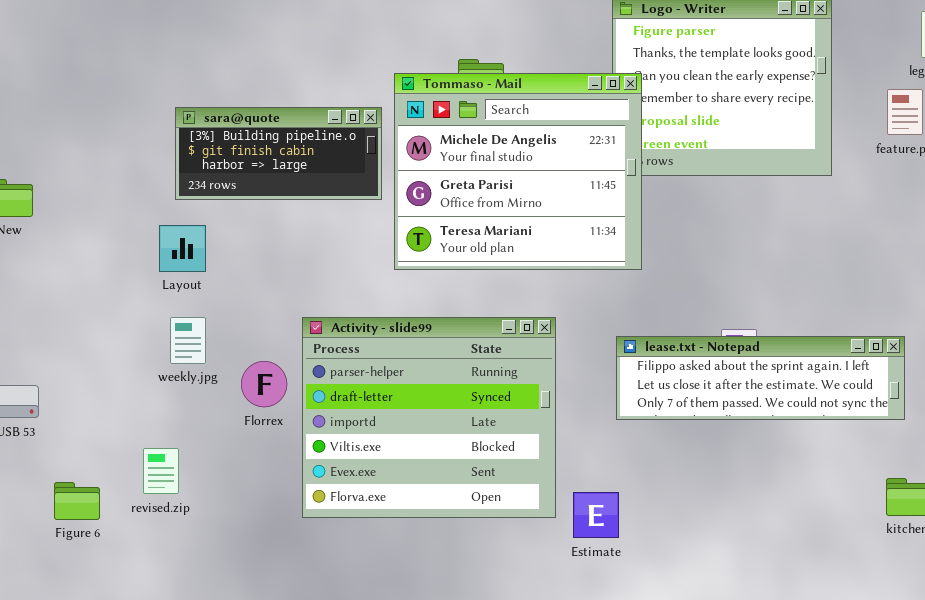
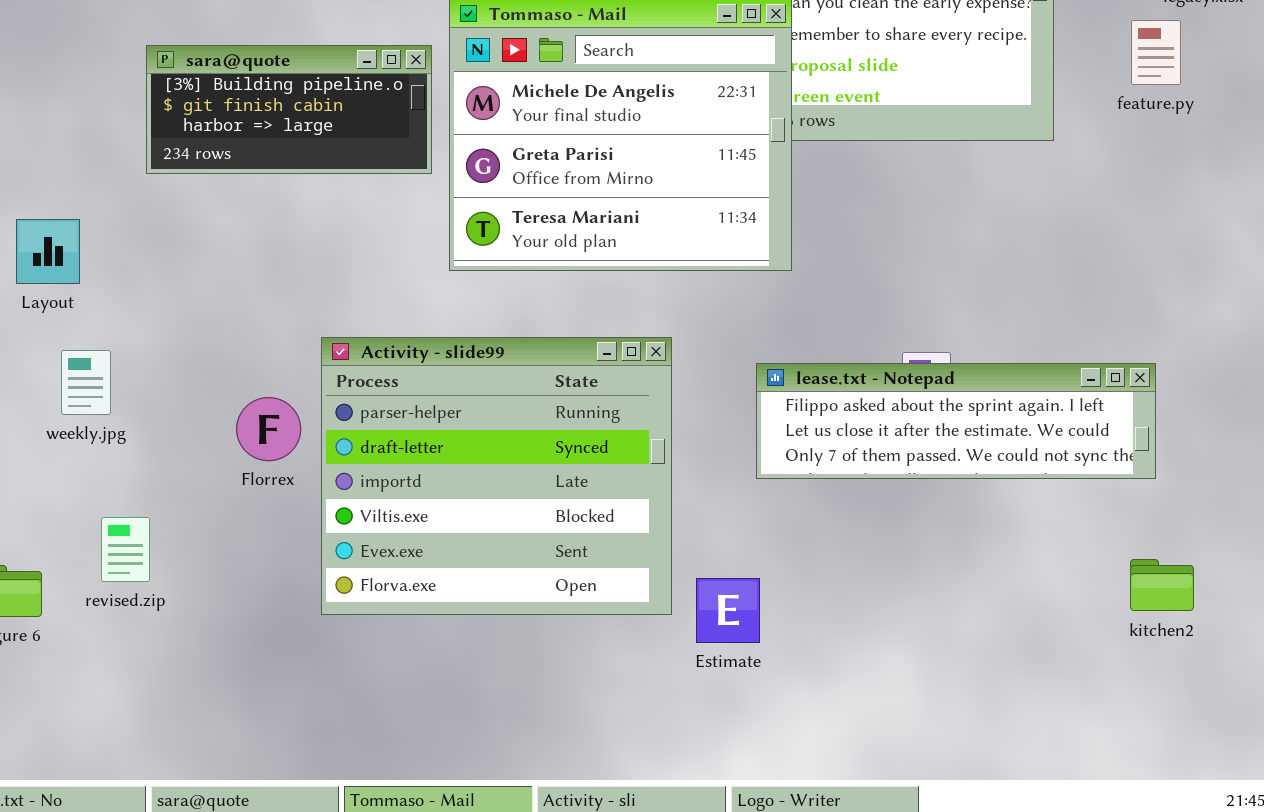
Layout: [159,225,206,272] -> [16,219,80,284], moved
weekly.jpg: [170,317,206,364] -> [61,350,111,415], moved

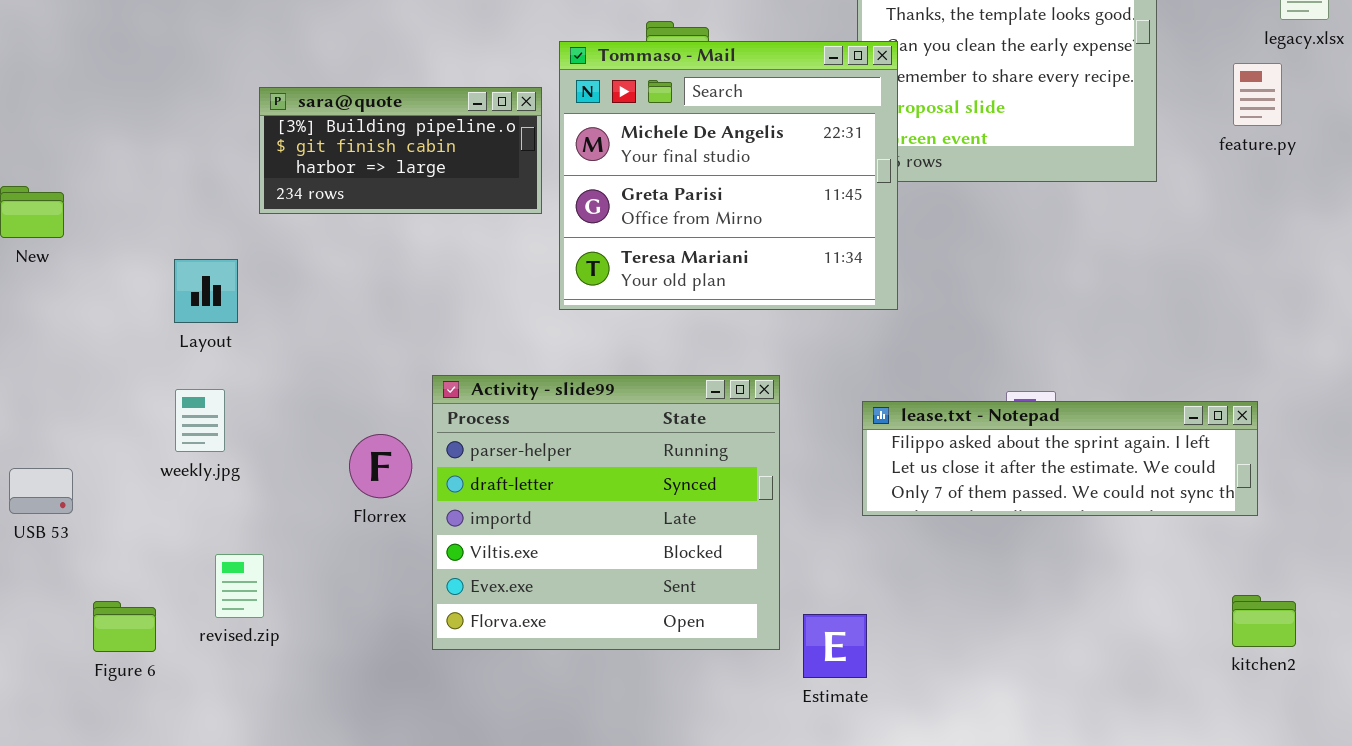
Layout: [16,219,80,284] -> [174,259,238,323], moved

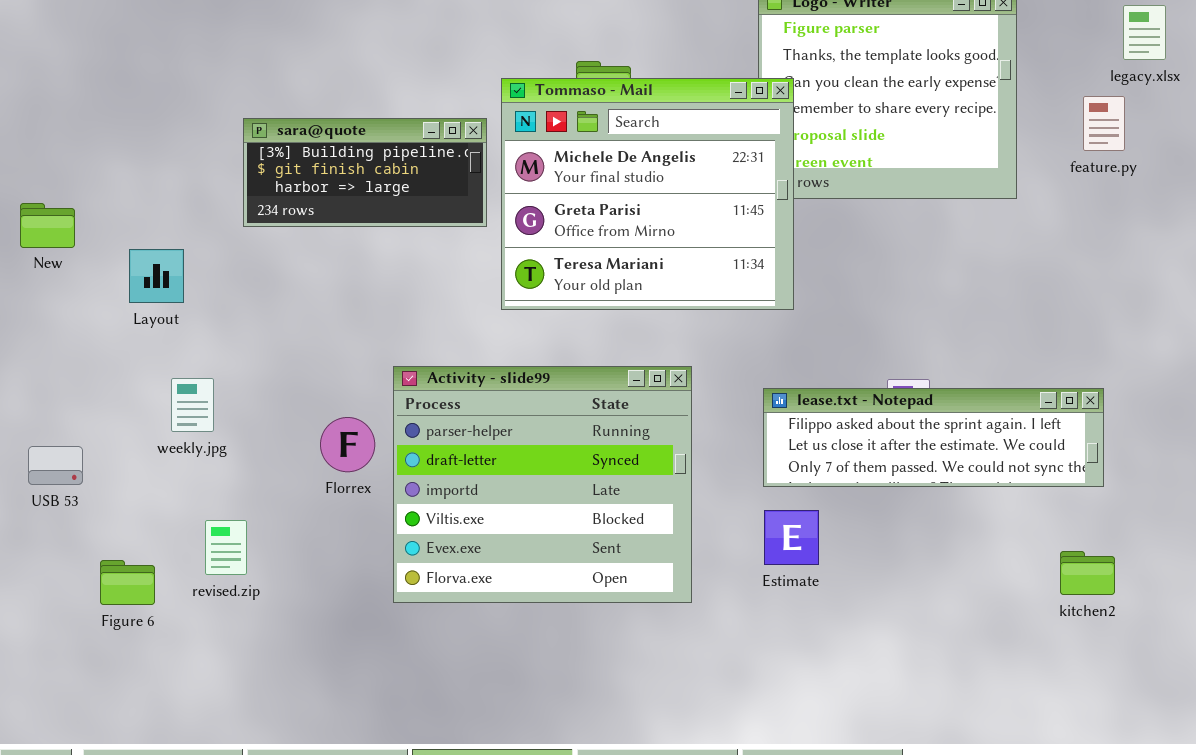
Layout: [174,259,238,323] -> [129,249,184,303], moved
kitchen2: [1232,595,1296,647] -> [1060,551,1115,595], moved
Estimate: [803,614,867,678] -> [764,510,819,565], moved

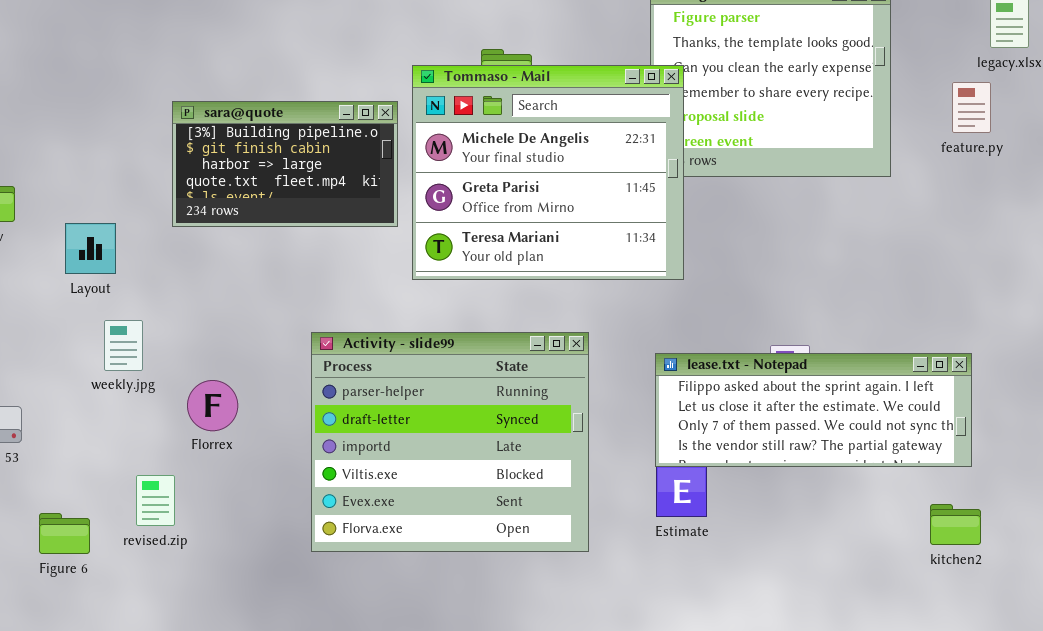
sara@quote: [243,118,487,227] -> [172,101,398,227], resized
weekly.jpg: [171,378,214,432] -> [104,320,143,371], moved
lease.txt - Notepad: [763,388,1104,487] -> [655,353,972,467], resized
Florrex: [320,417,375,472] -> [187,380,238,431], moved

